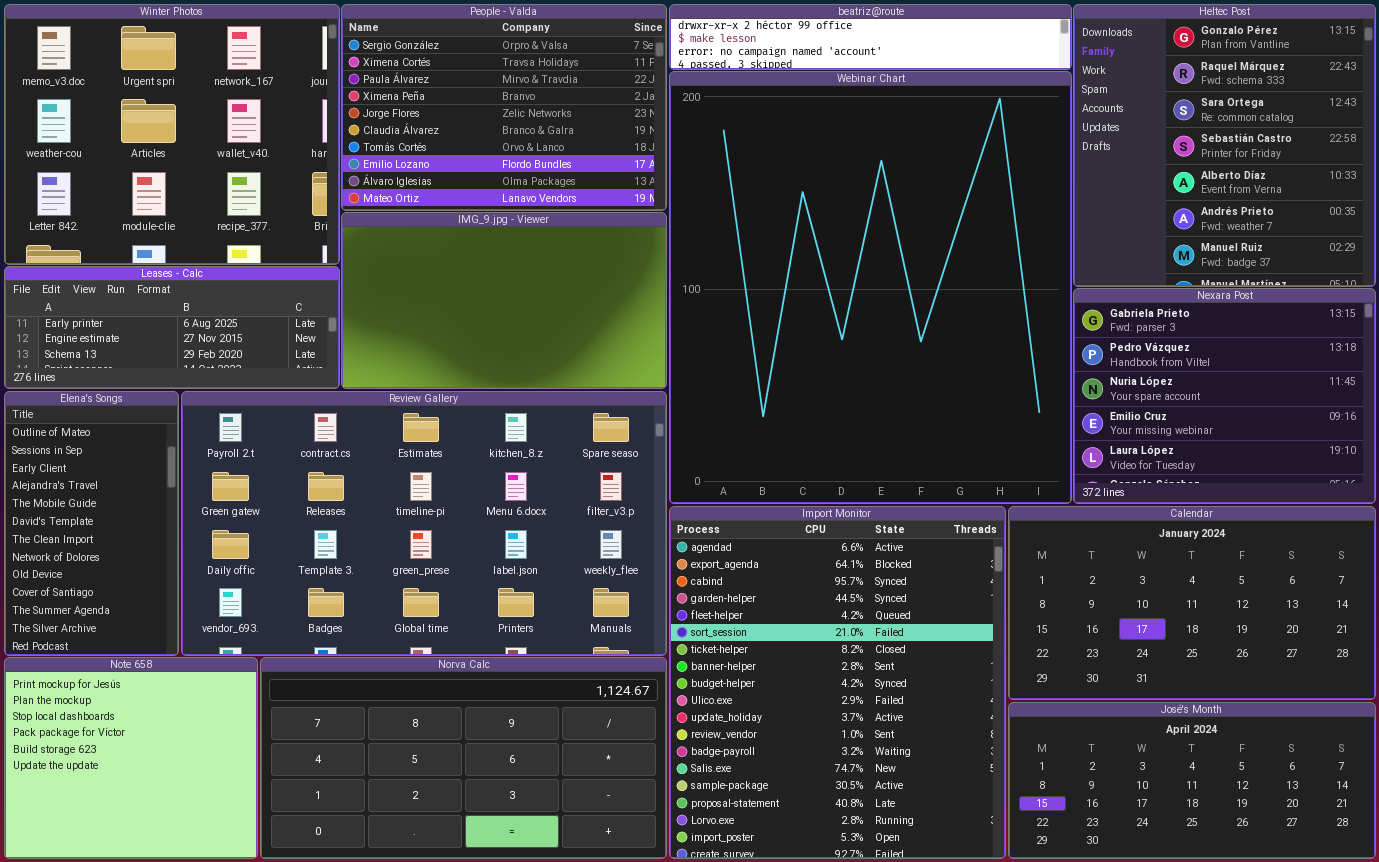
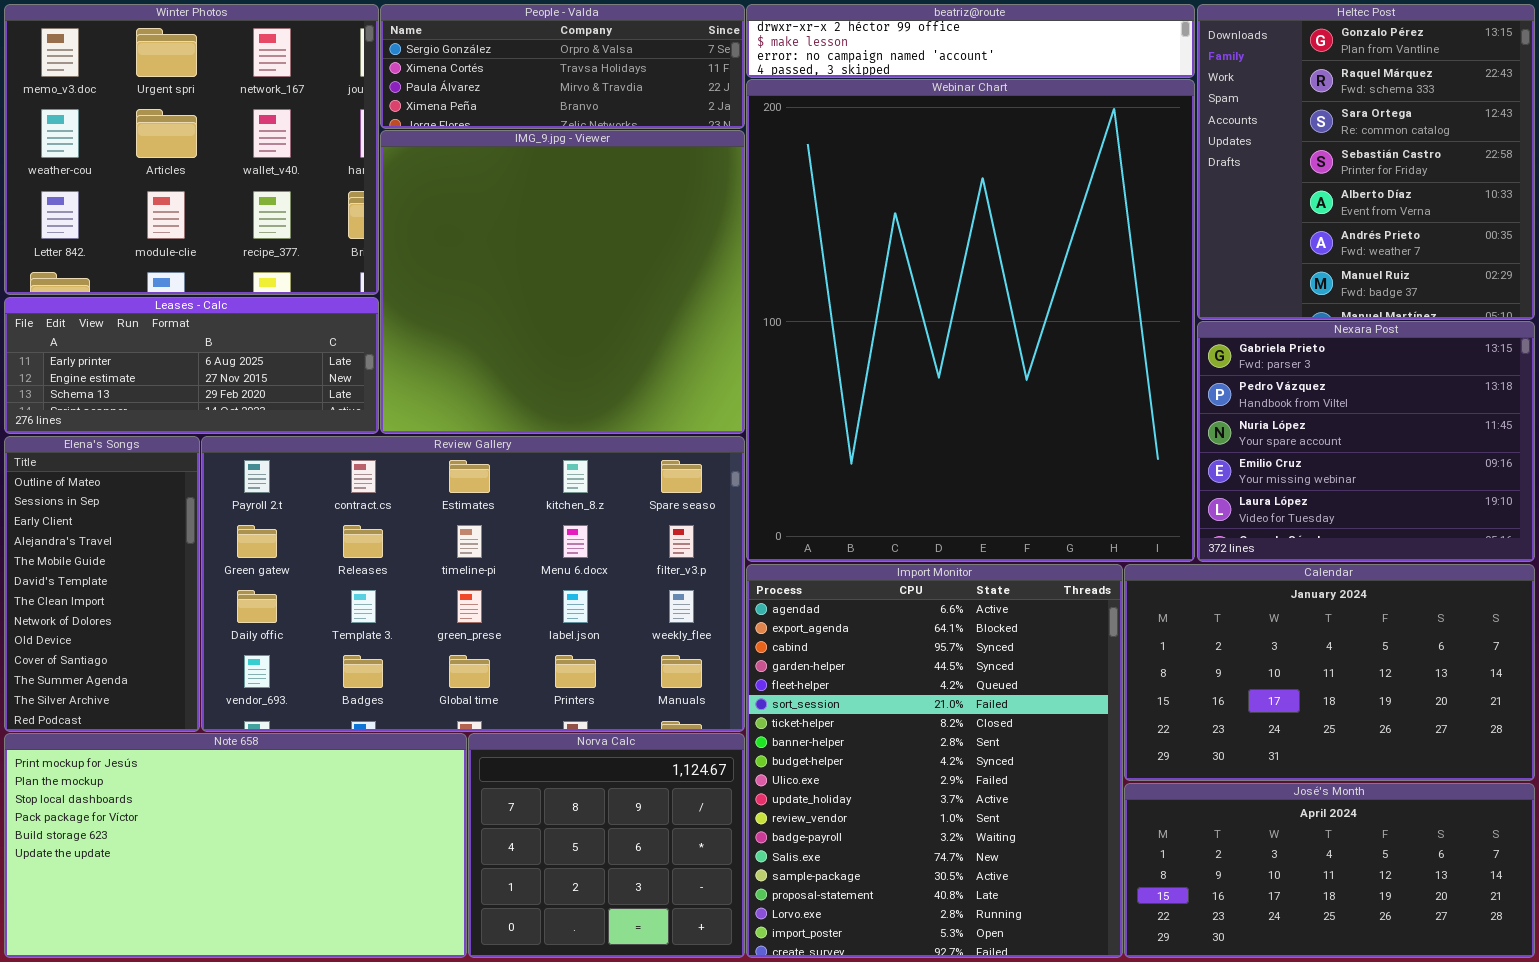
People - Valda: [341,4,667,211] -> [380,4,745,129], resized
IMG_9.jpg - Viewer: [341,212,667,389] -> [380,130,745,434], resized
Note 658: [4,657,258,859] -> [4,733,467,958], resized
Norva Calc: [260,657,667,859] -> [468,733,745,958], resized

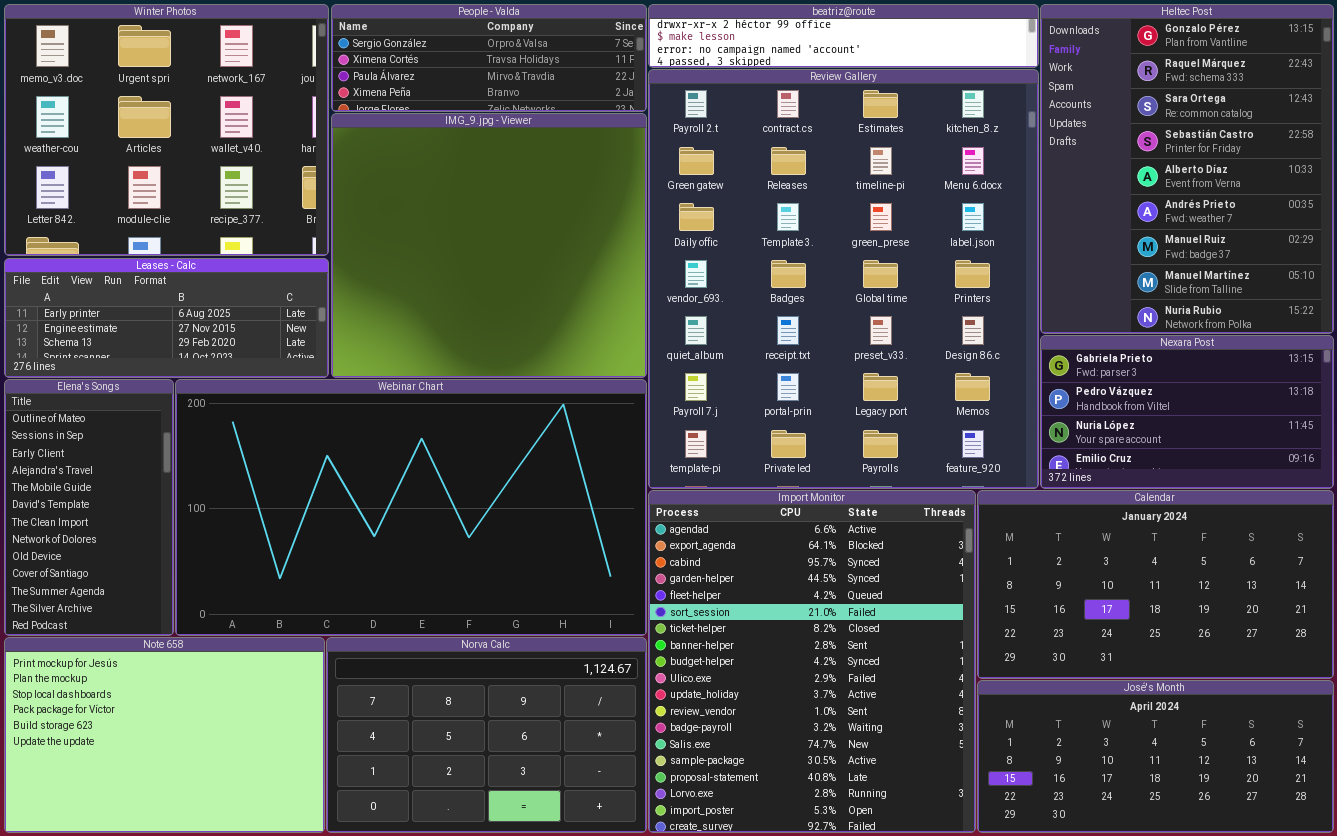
Heltec Post: [1197,4,1535,320] -> [1040,4,1334,334], resized
Webinar Chart: [746,79,1195,562] -> [175,379,647,636], moved, resized
Nexara Post: [1197,321,1535,562] -> [1040,335,1334,489], resized
Review Gallery: [201,436,745,732] -> [648,69,1039,489], moved, resized
Note 658: [4,733,467,958] -> [4,637,325,833], resized
Norva Calc: [468,733,745,958] -> [326,637,647,833], resized

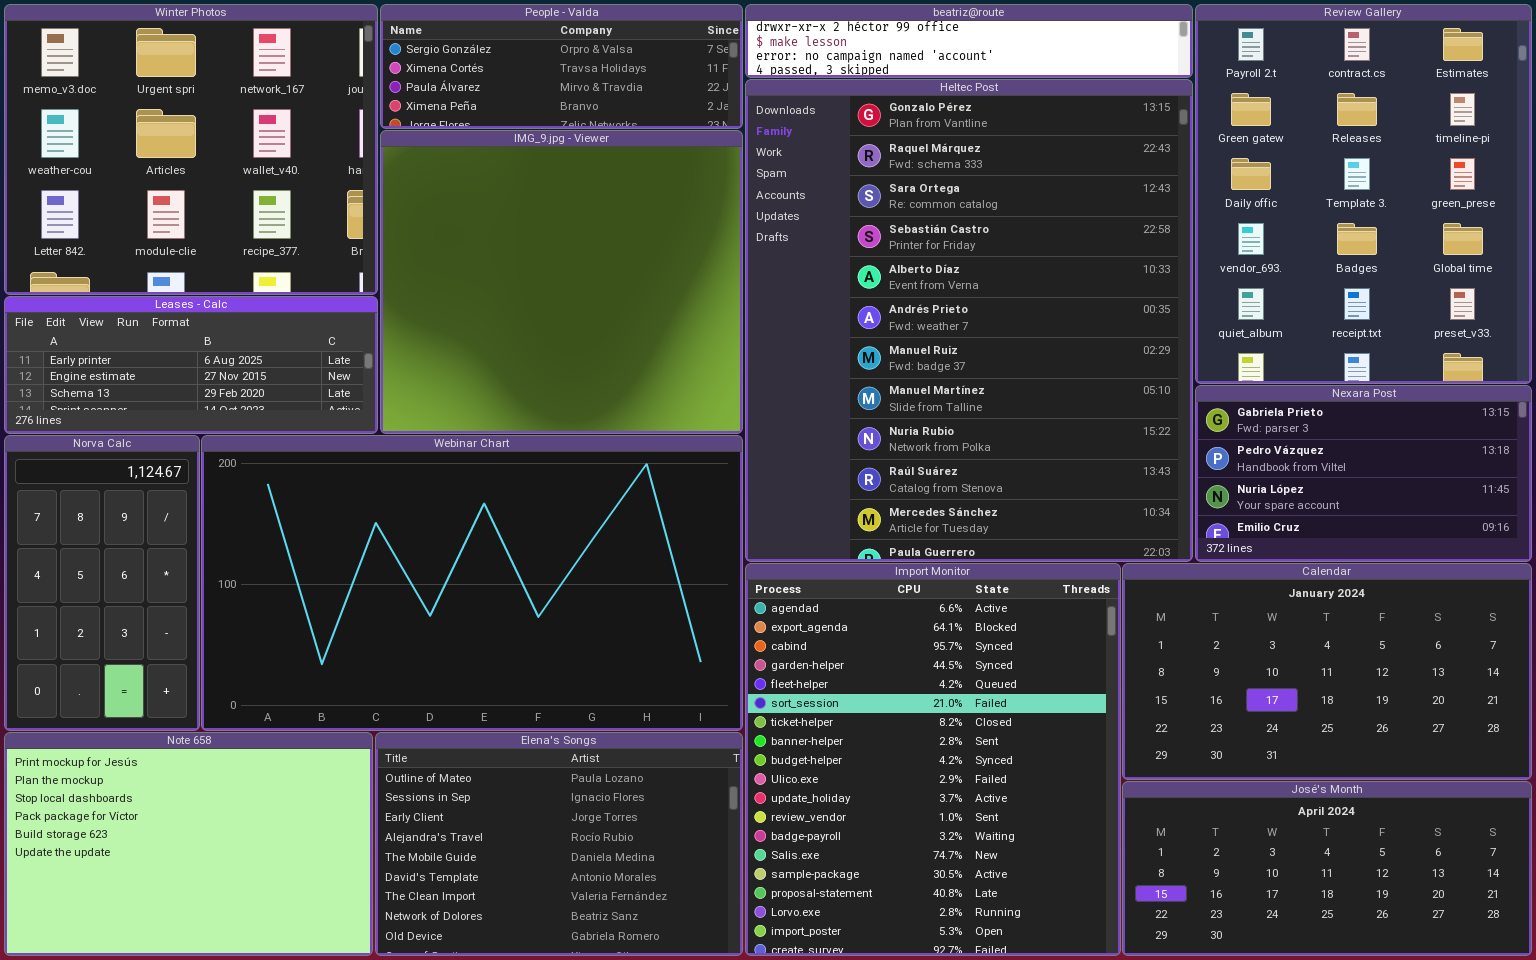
Heltec Post: [1040,4,1334,334] -> [745,79,1193,562], moved, resized
Review Gallery: [648,69,1039,489] -> [1195,4,1532,384], moved, resized
Elena's Songs: [4,379,174,636] -> [375,732,743,956], moved, resized
Norva Calc: [326,637,647,833] -> [4,435,200,731], moved, resized

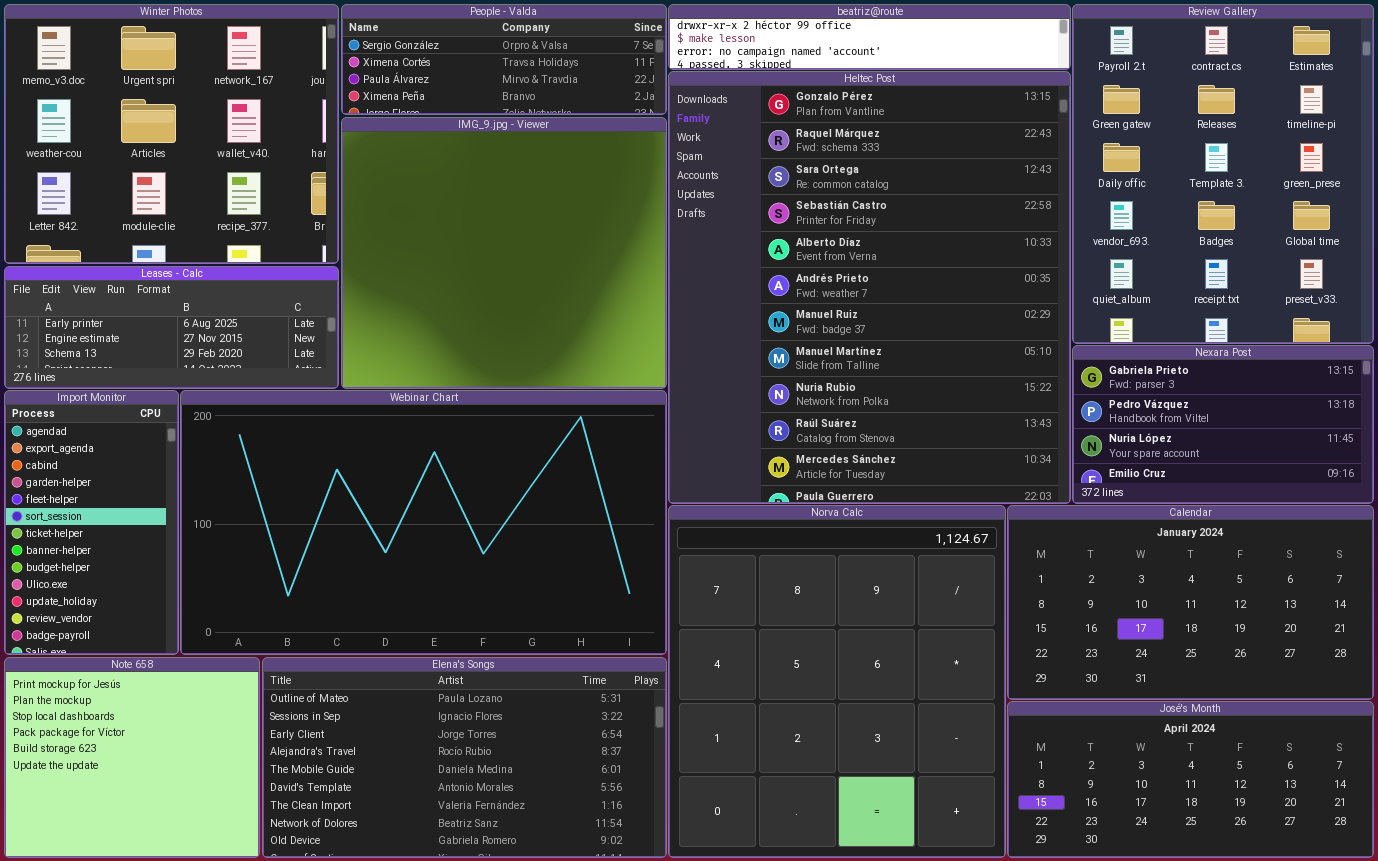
Norva Calc: [4,435,200,731] -> [668,505,1006,858], moved, resized
Import Monitor: [745,563,1121,956] -> [4,390,179,655], moved, resized
Note 658: [4,732,373,956] -> [4,657,260,858], resized
Elena's Songs: [375,732,743,956] -> [262,657,667,858], resized

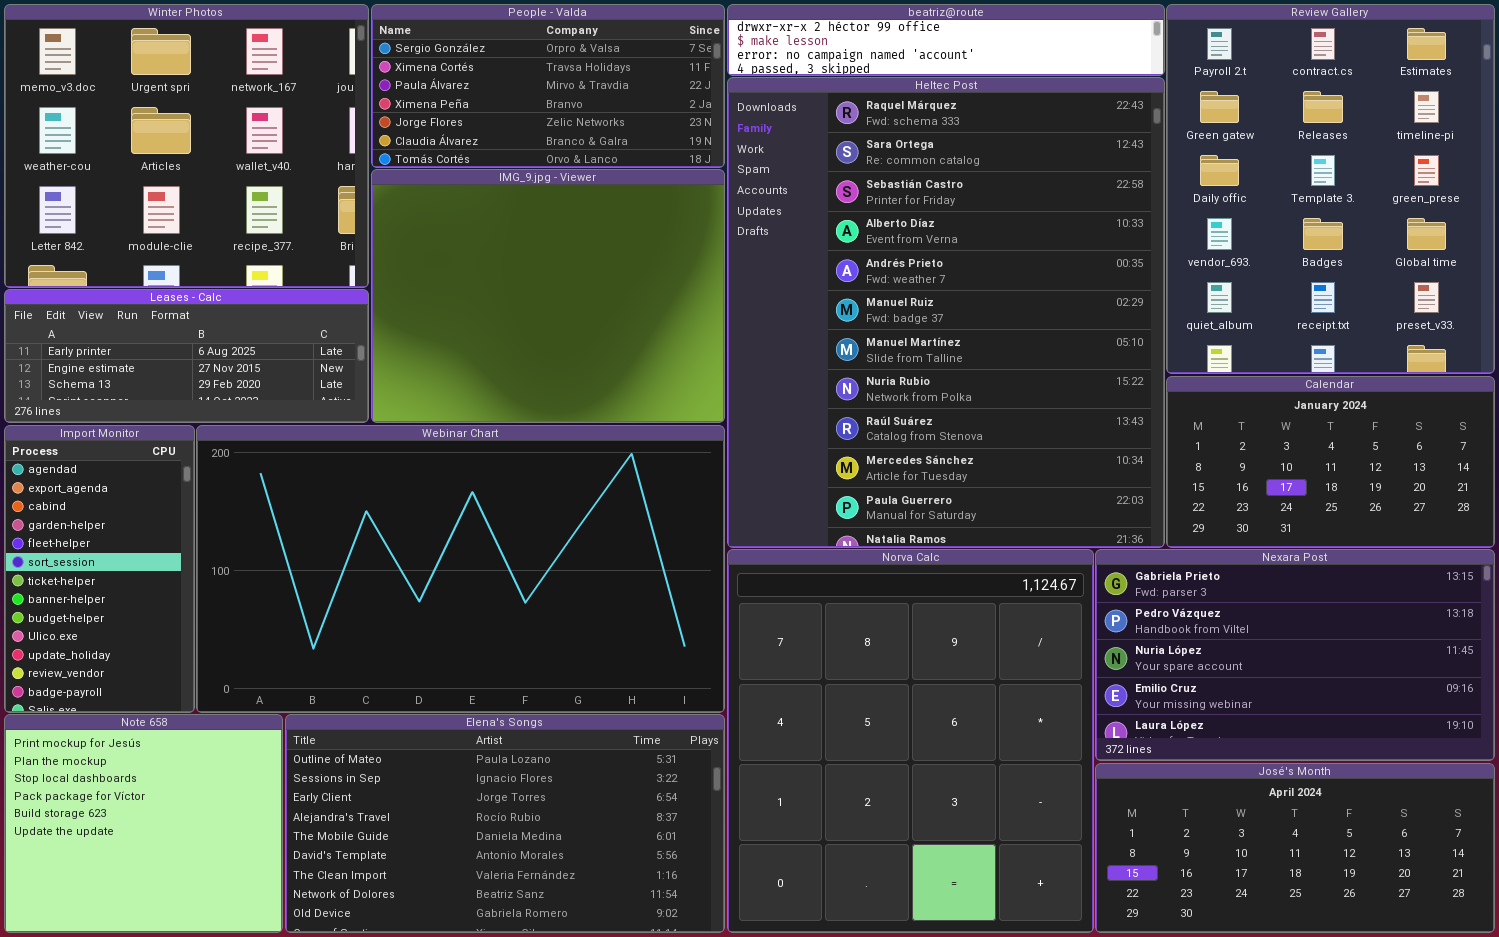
People - Valda: [341,4,667,115] -> [371,4,725,168], resized
Heltec Post: [668,71,1071,504] -> [727,77,1165,548], scrolled down 1 row
IMG_9.jpg - Viewer: [341,117,667,389] -> [371,169,725,423], resized
Nexara Post: [1072,345,1374,504] -> [1095,549,1495,761], moved, resized
Calendar: [1007,505,1374,700] -> [1166,376,1495,548], moved, resized

